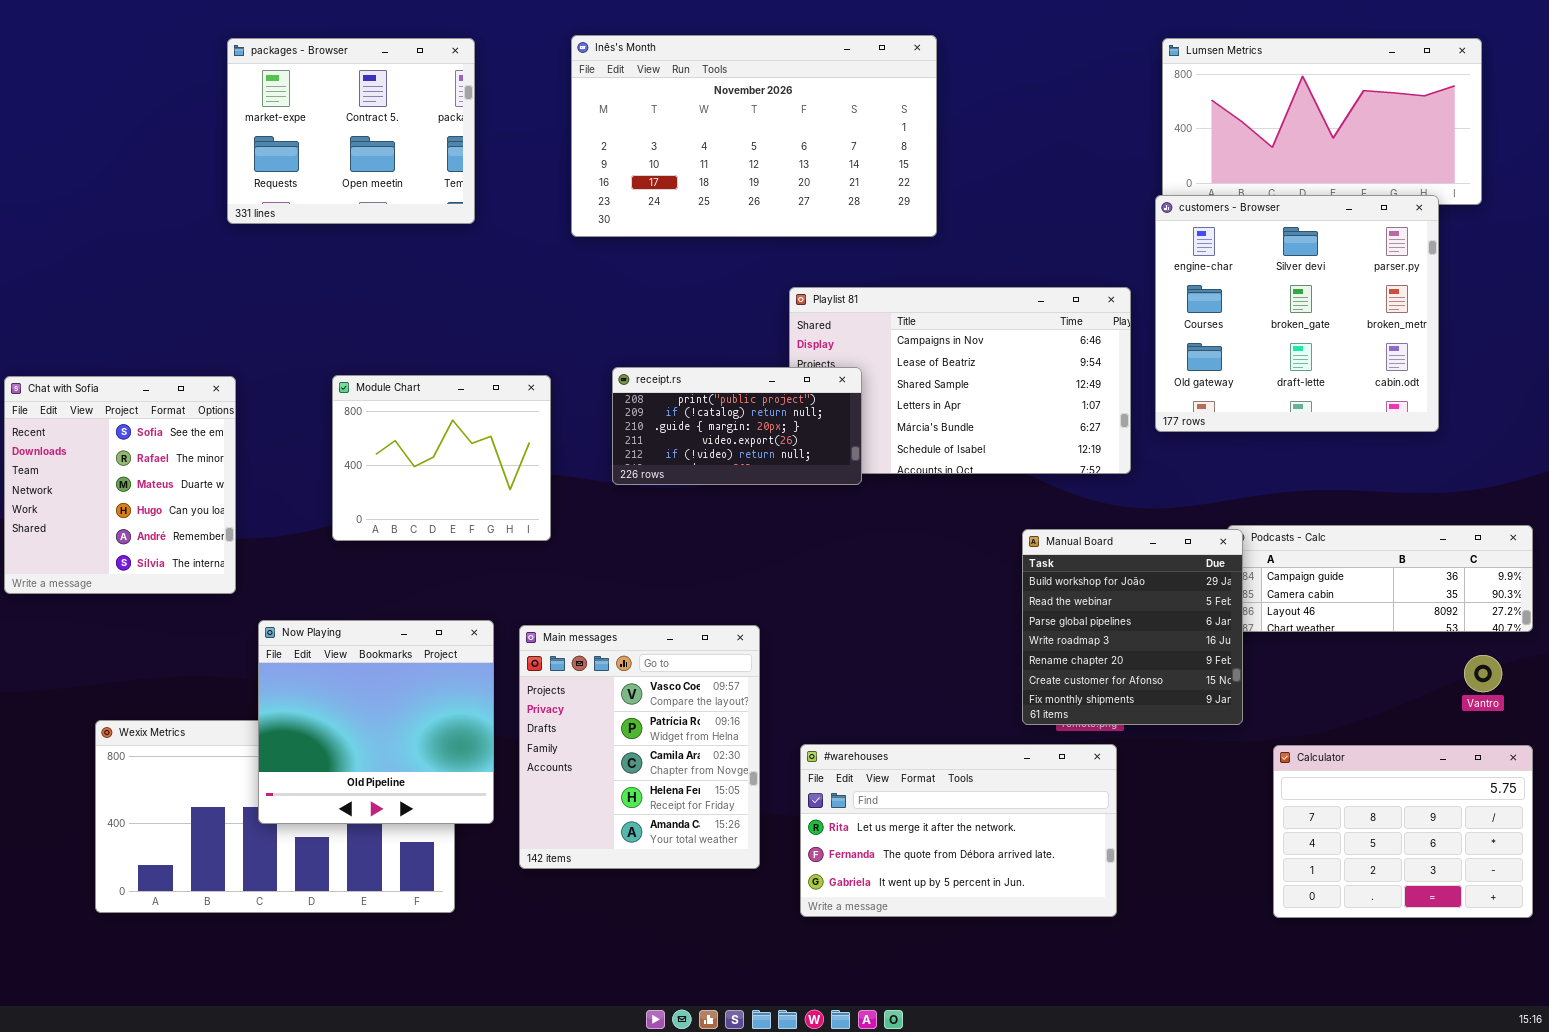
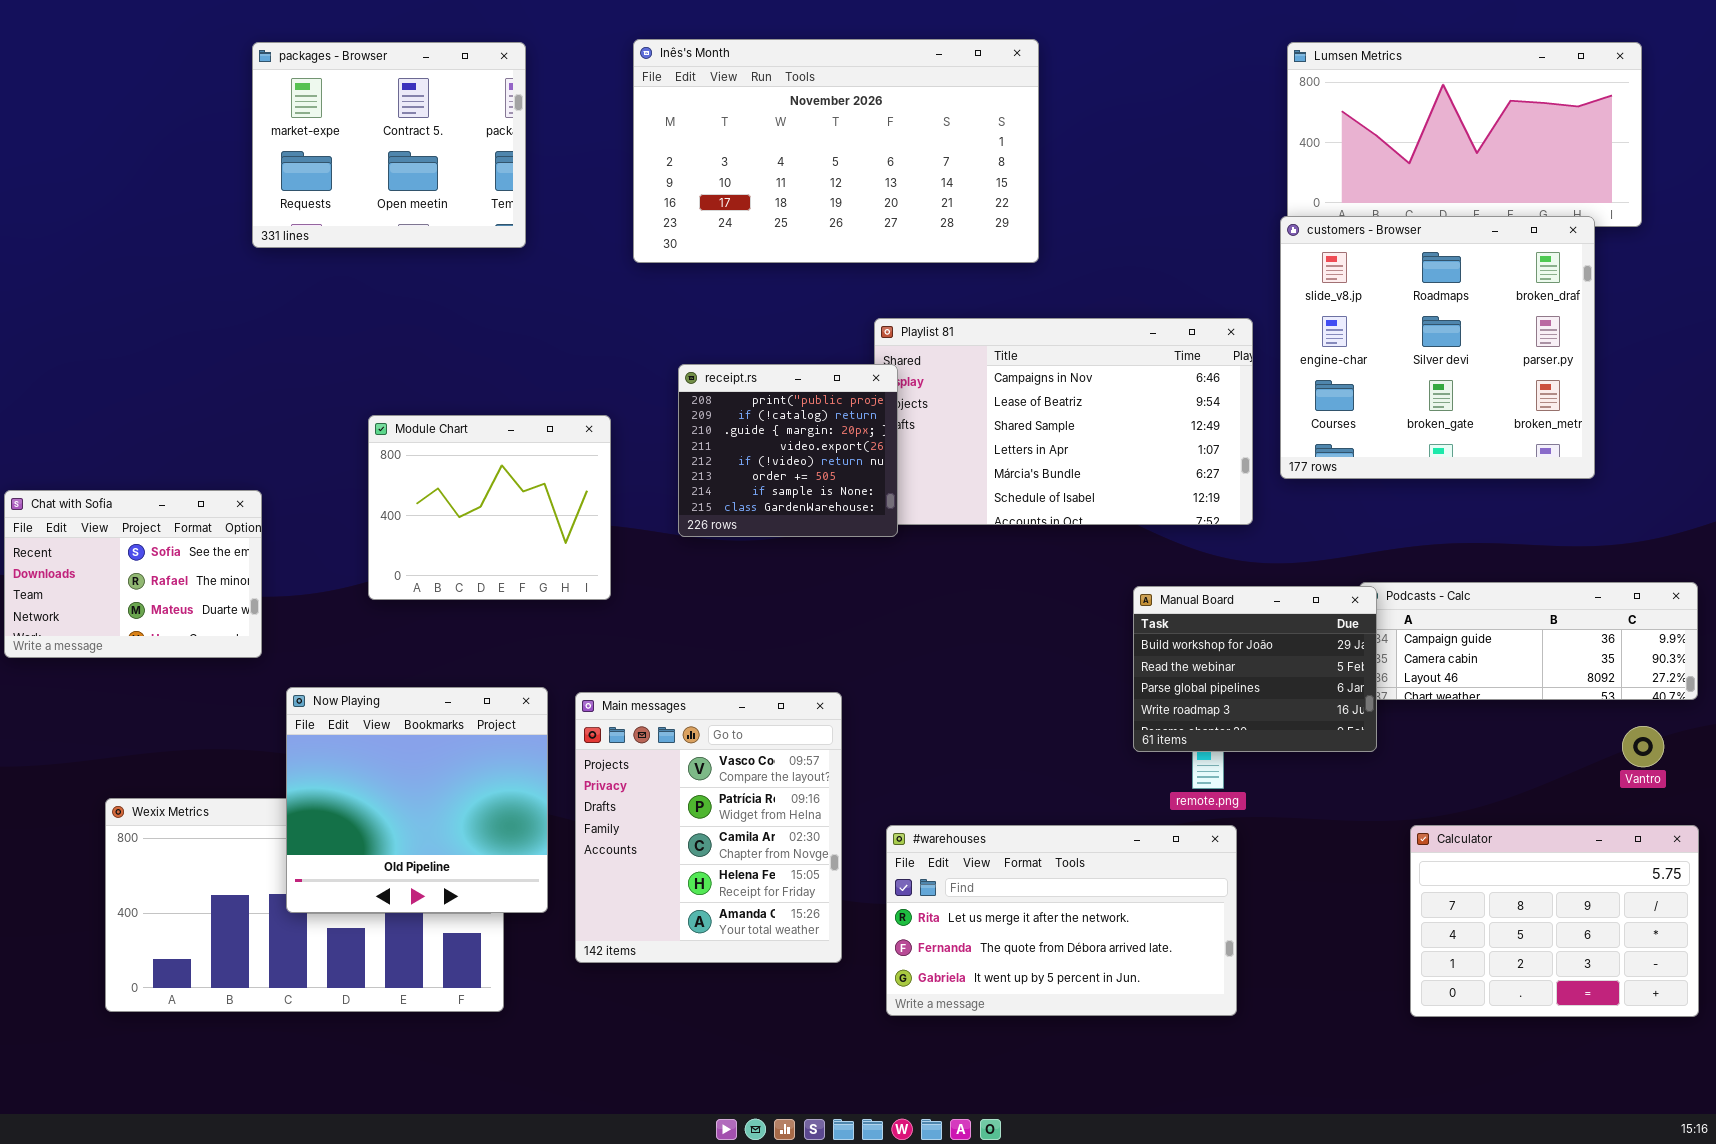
customers - Browser: [1155,195,1439,432] -> [1280,216,1595,479], scrolled up 1 row
receipt.rs: [612,367,862,485] -> [678,364,898,537], resized
Chat with Sofia: [4,376,236,594] -> [4,490,262,658], resized
Manual Board: [1022,529,1243,725] -> [1133,586,1377,752], resized

